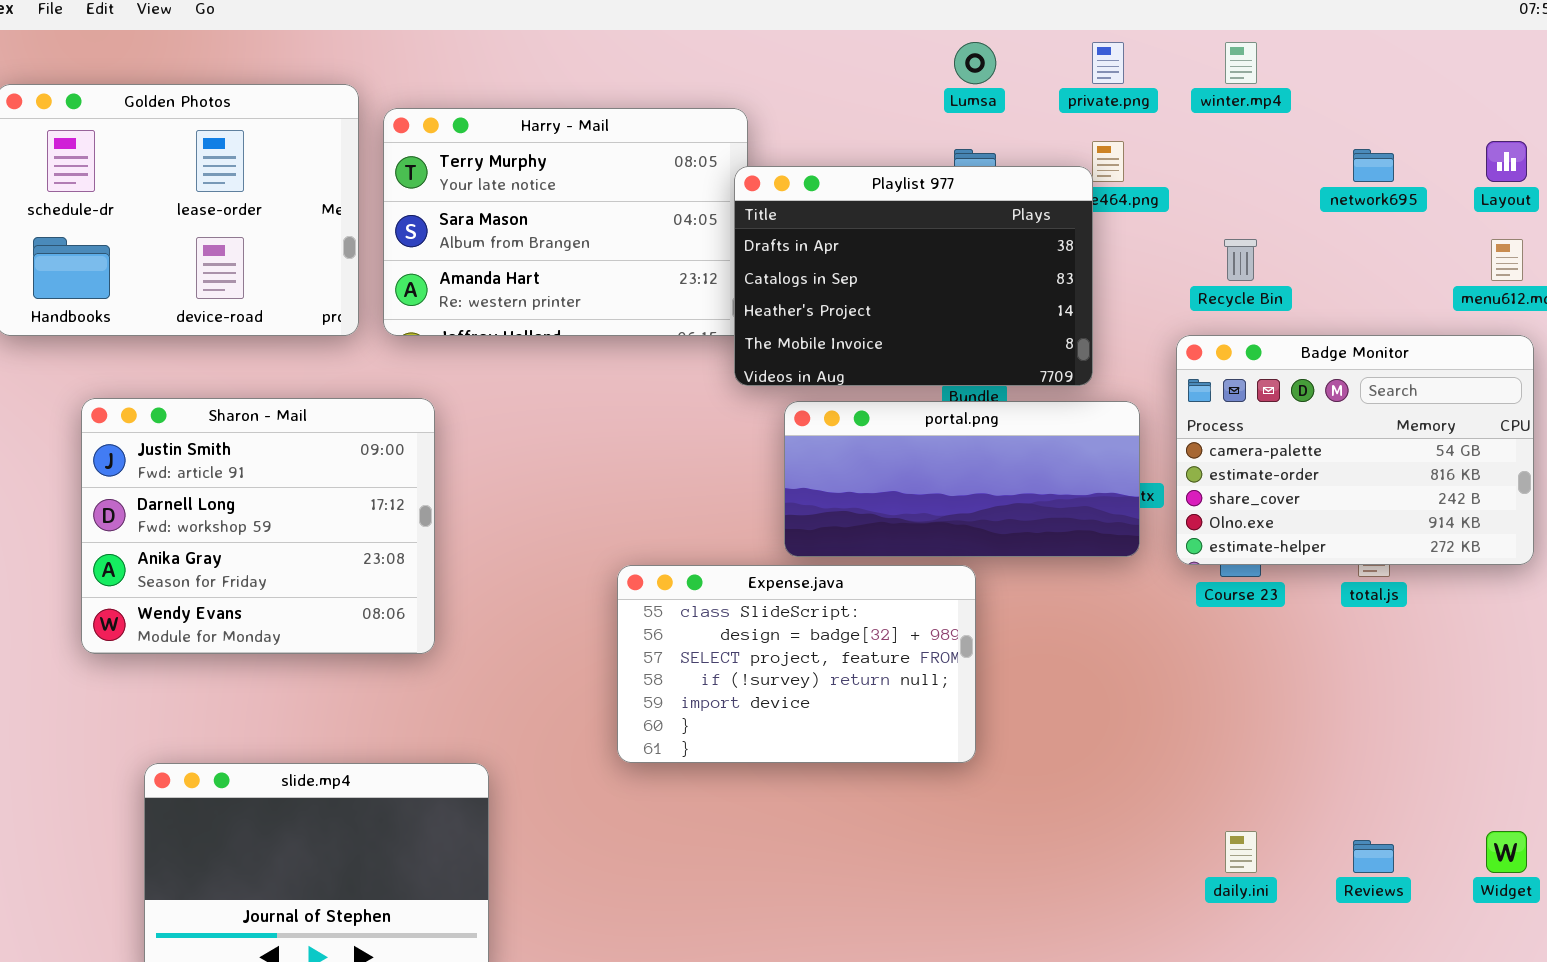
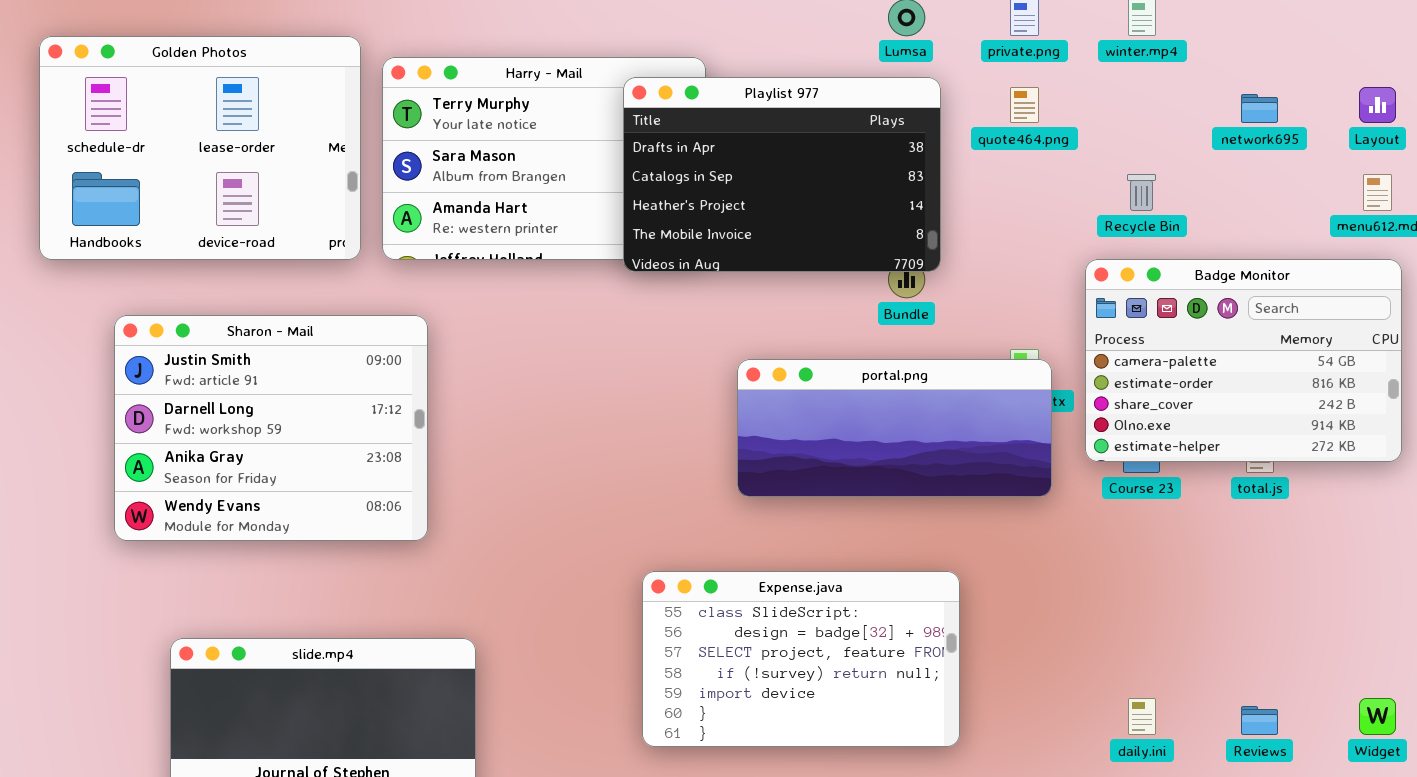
Playlist 977: [734,166,1093,386] -> [623,77,941,272], moved
portal.png: [784,401,1140,557] -> [737,359,1052,497], moved
Expense.java: [617,565,976,763] -> [642,571,960,747], moved

